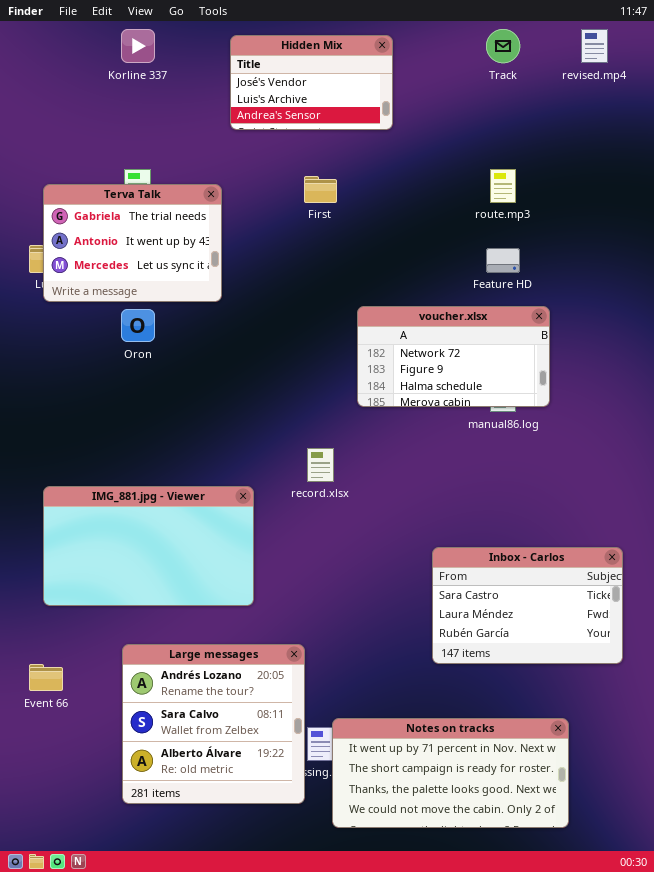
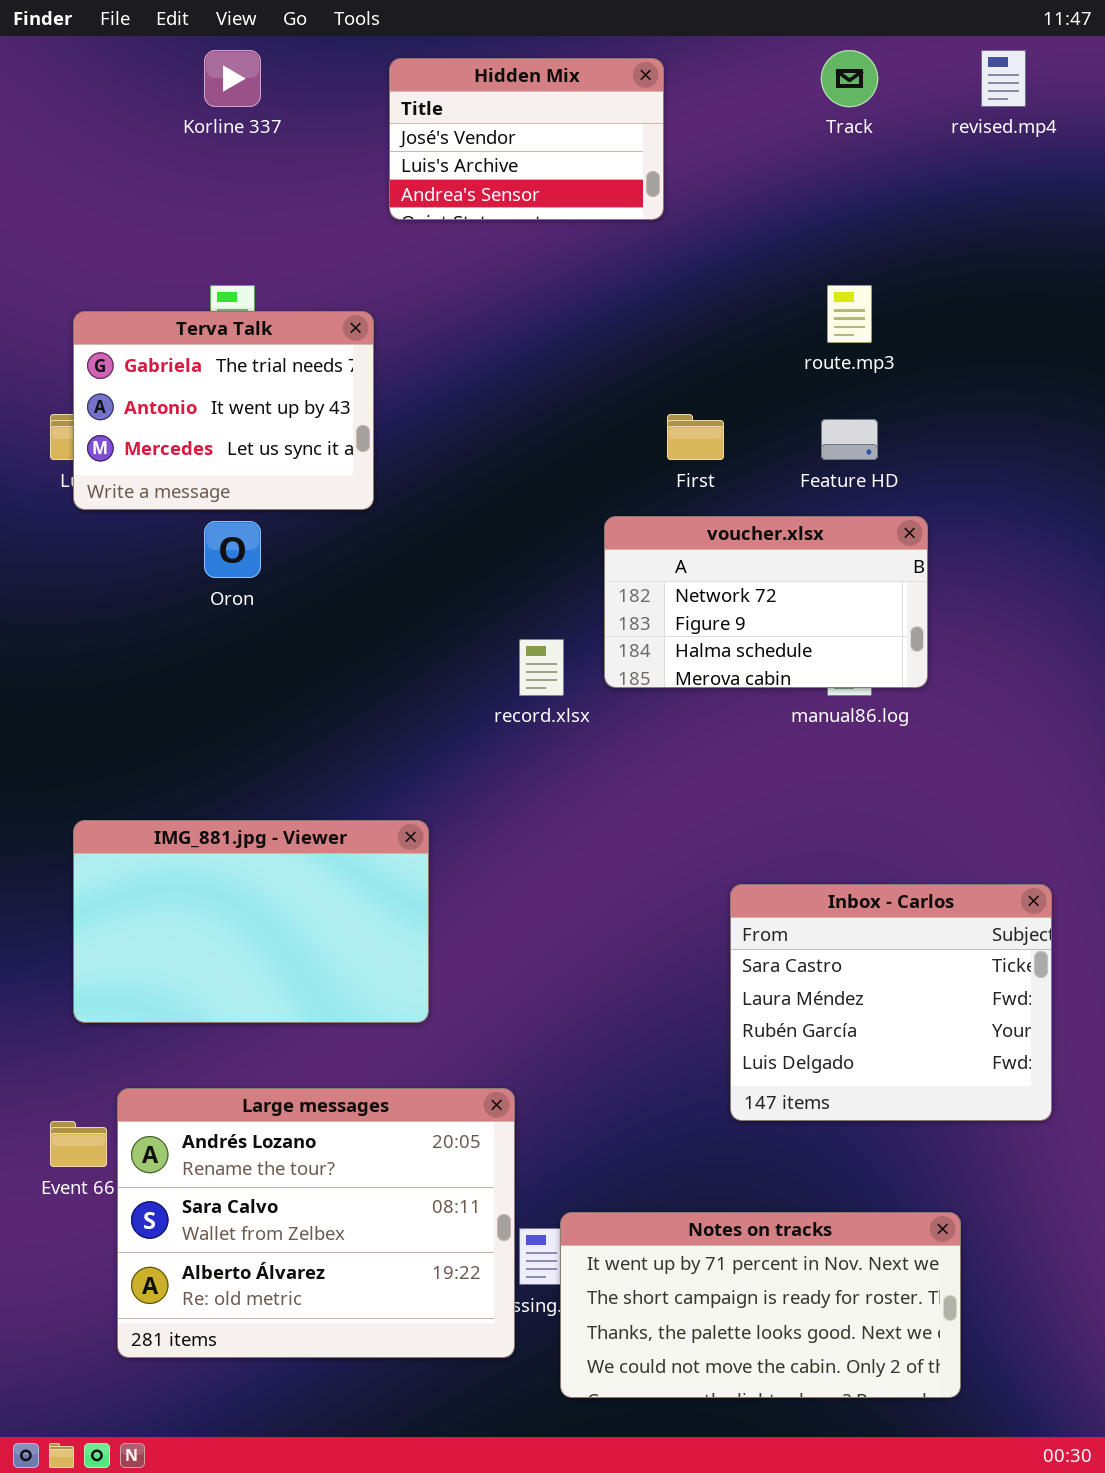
First: [304,176,337,203] -> [667,414,724,460], moved
record.xlsx: [307,448,334,482] -> [519,639,564,696], moved
Inbox - Carlos: [432,547,623,664] -> [730,884,1052,1121], resized
Large messages: [122,644,305,804] -> [117,1088,515,1358], resized

